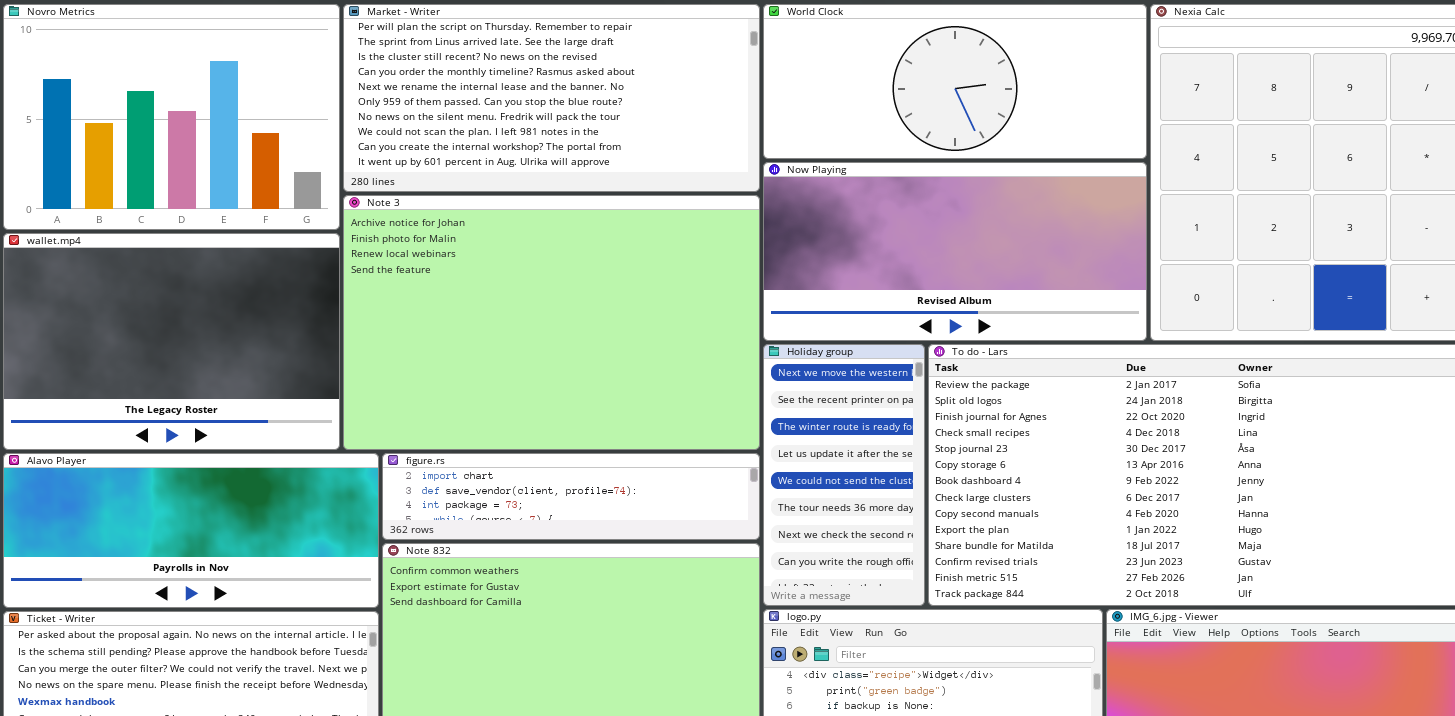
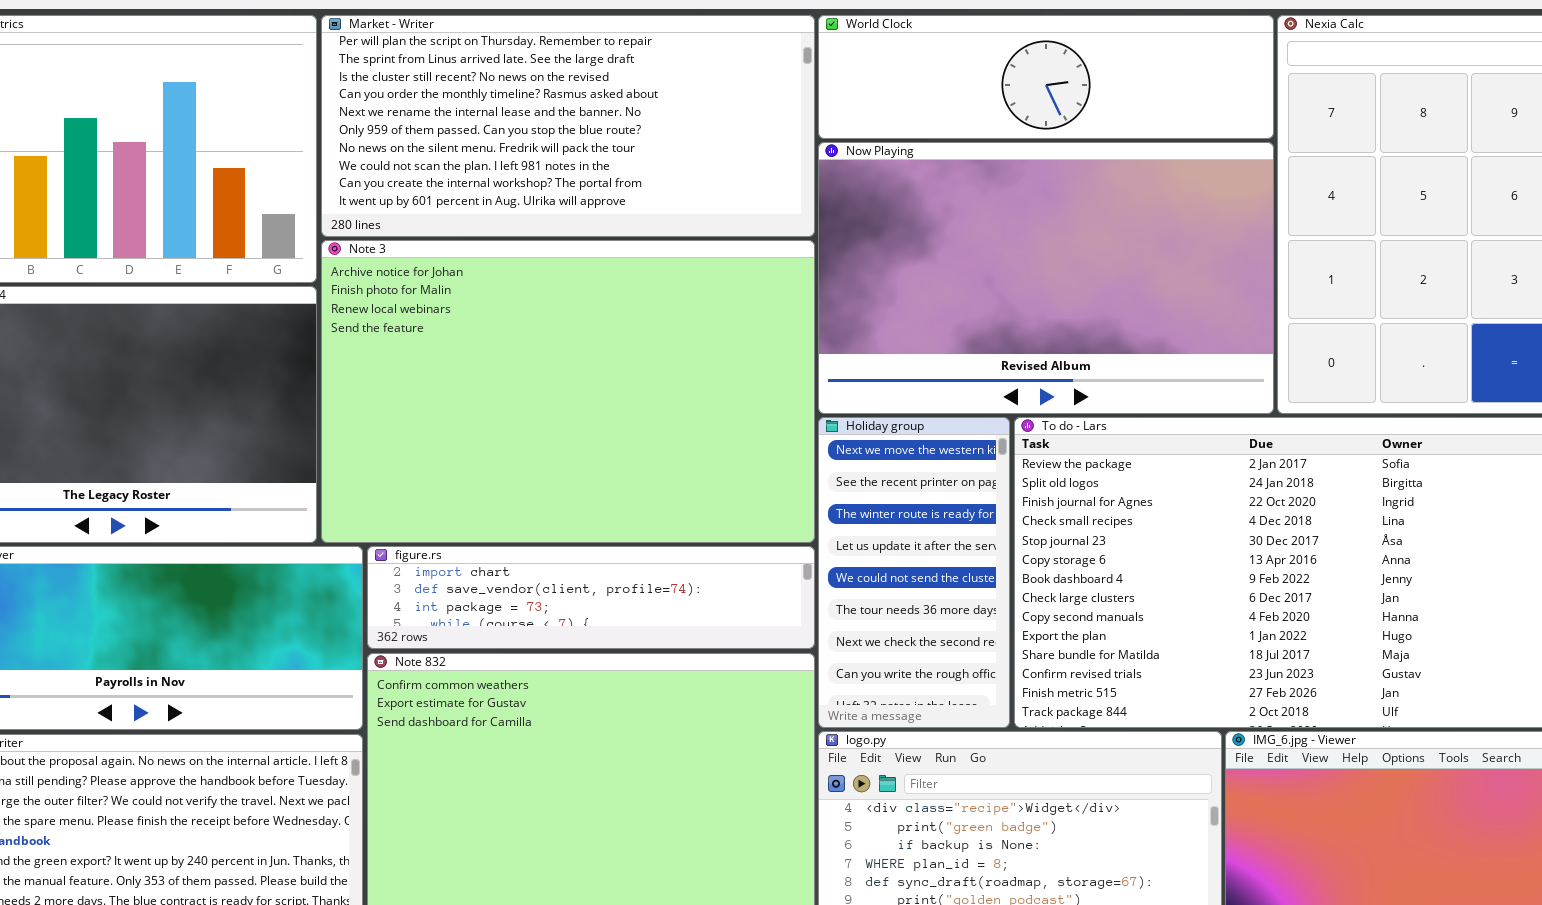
World Clock: [763,4,1147,159] -> [818,15,1274,139], resized
Now Playing: [763,162,1147,341] -> [818,142,1274,414], resized

